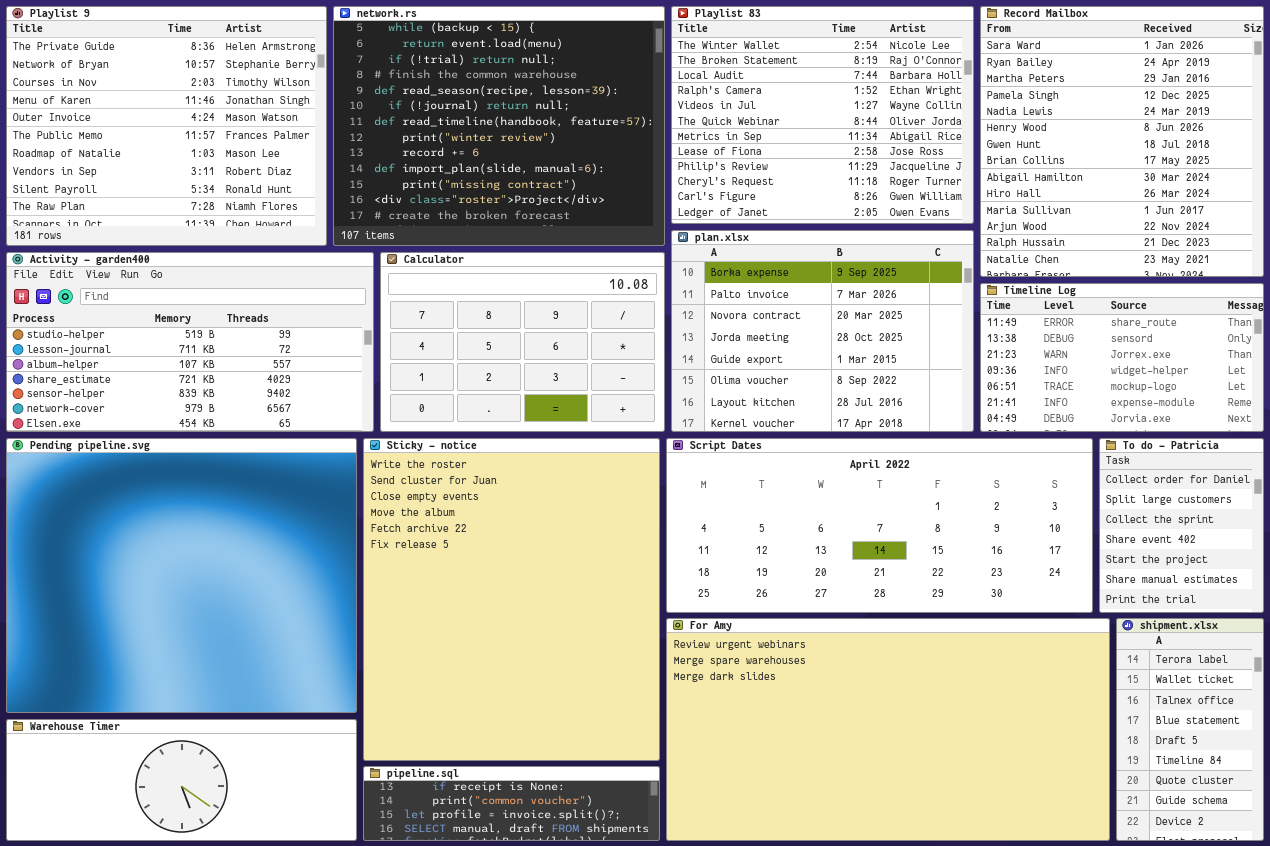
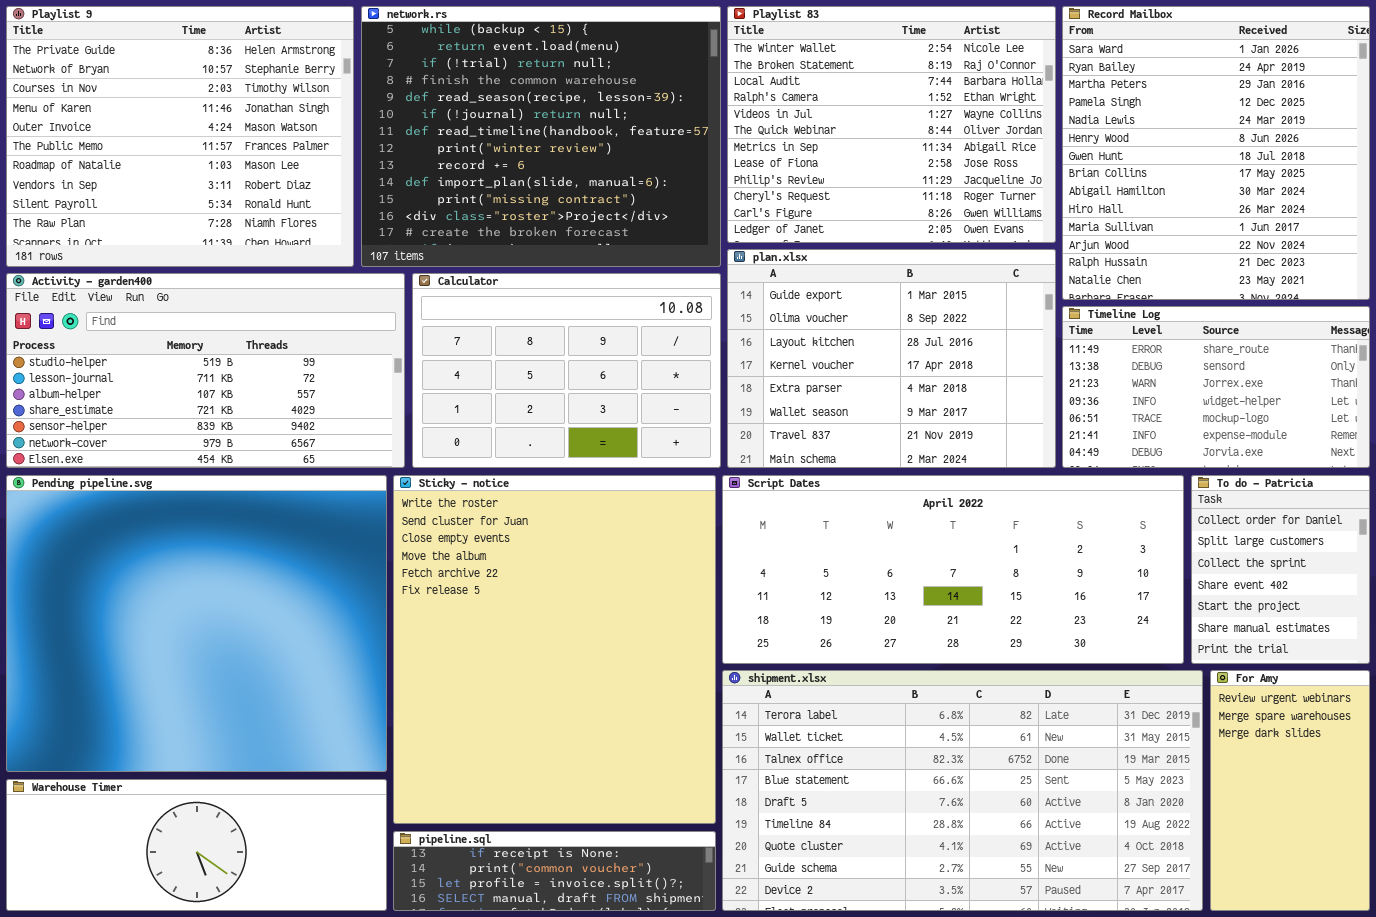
plan.xlsx: [671,230,974,432] -> [727,249,1056,468], scrolled down 4 rows
For Amy: [666,618,1110,841] -> [1210,670,1370,911], moved, resized
shipment.xlsx: [1116,618,1264,841] -> [722,670,1203,911], moved, resized

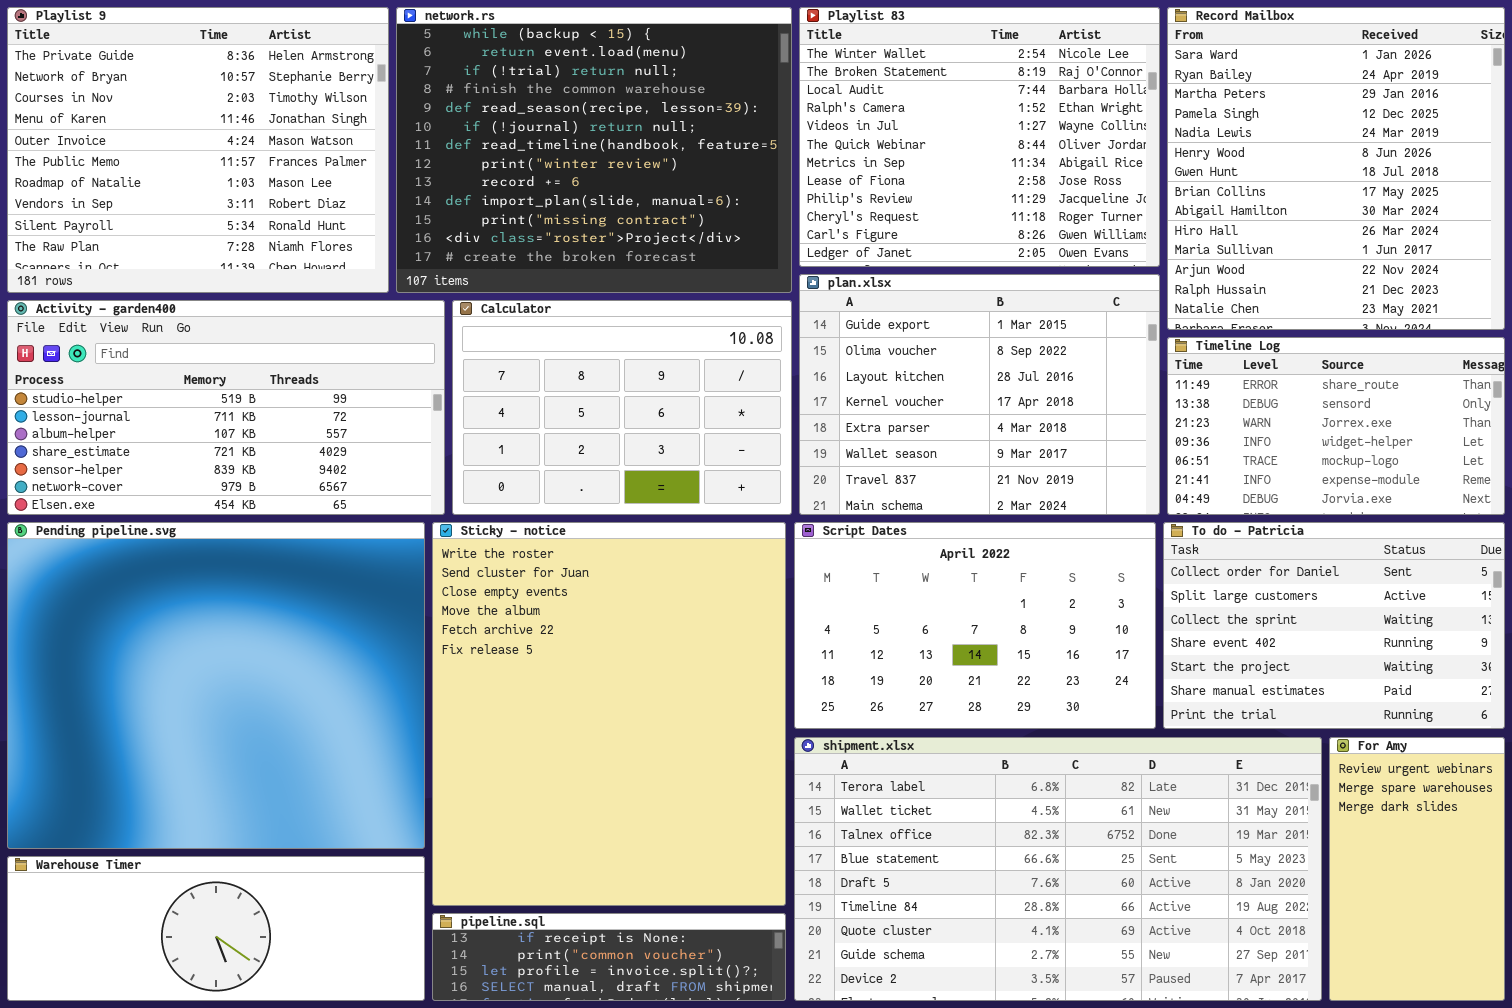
Script Dates: [722,475,1184,664] -> [794,522,1156,729], resized
To do - Patricia: [1191,475,1370,664] -> [1163,522,1505,729], resized

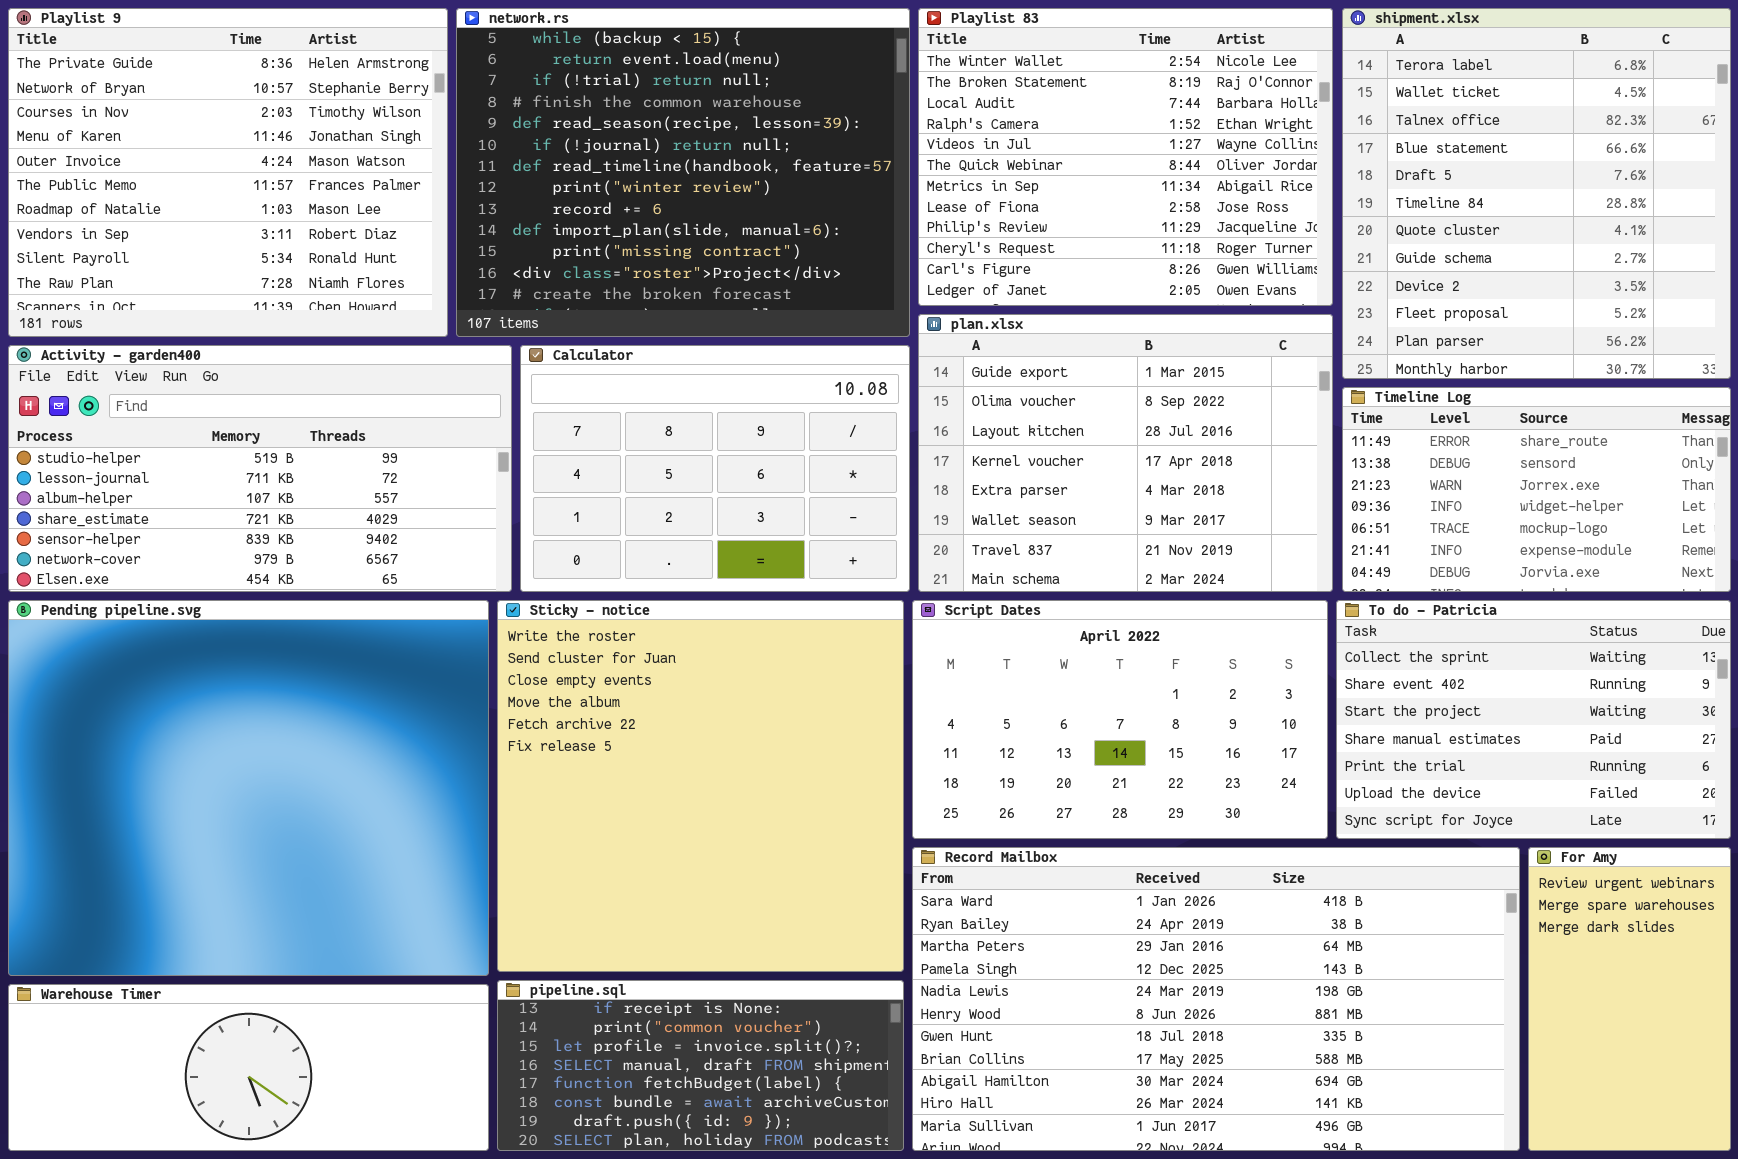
Record Mailbox: [1167,7,1505,330] -> [912,847,1520,1151], moved, resized
Sticky - notice: [432,522,786,906] -> [497,600,904,972], resized
To do - Patricia: [1163,522,1505,729] -> [1336,600,1731,839], scrolled down 2 rows
shipment.xlsx: [794,737,1322,1001] -> [1342,8,1731,379], moved, resized
pipeline.sql: [432,913,786,1001] -> [497,980,904,1151], resized

